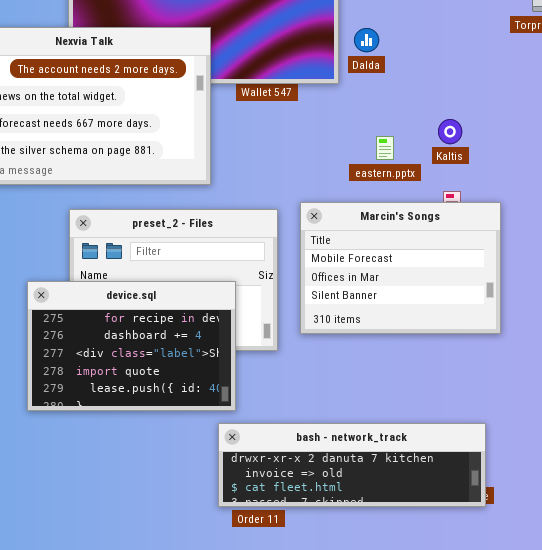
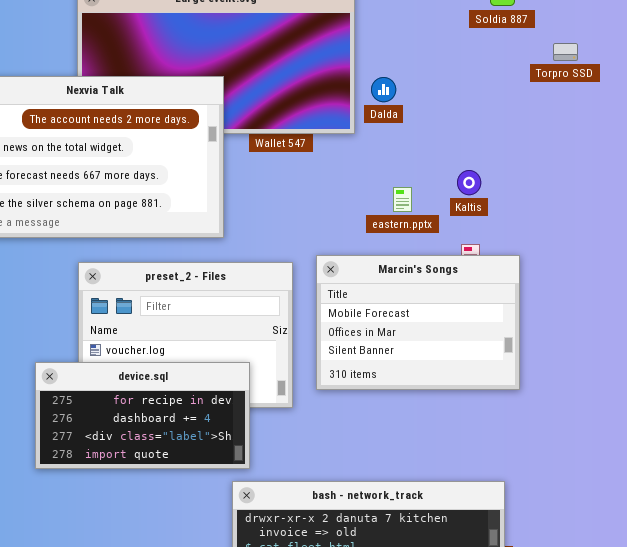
device.sql: [27,281,236,411] -> [35,362,250,469], resized

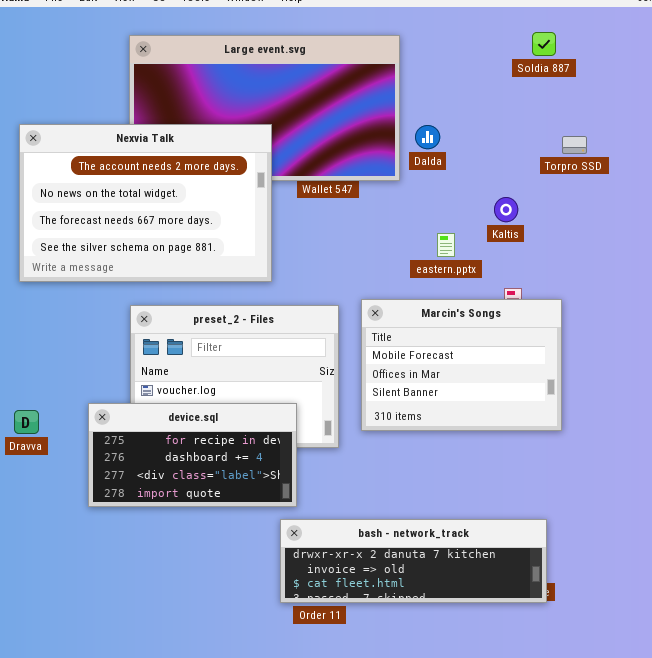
Torpro SSD: [553,43,578,61] -> [562,136,587,154], moved
Kaltis: [457,170,481,195] -> [494,197,518,222], moved

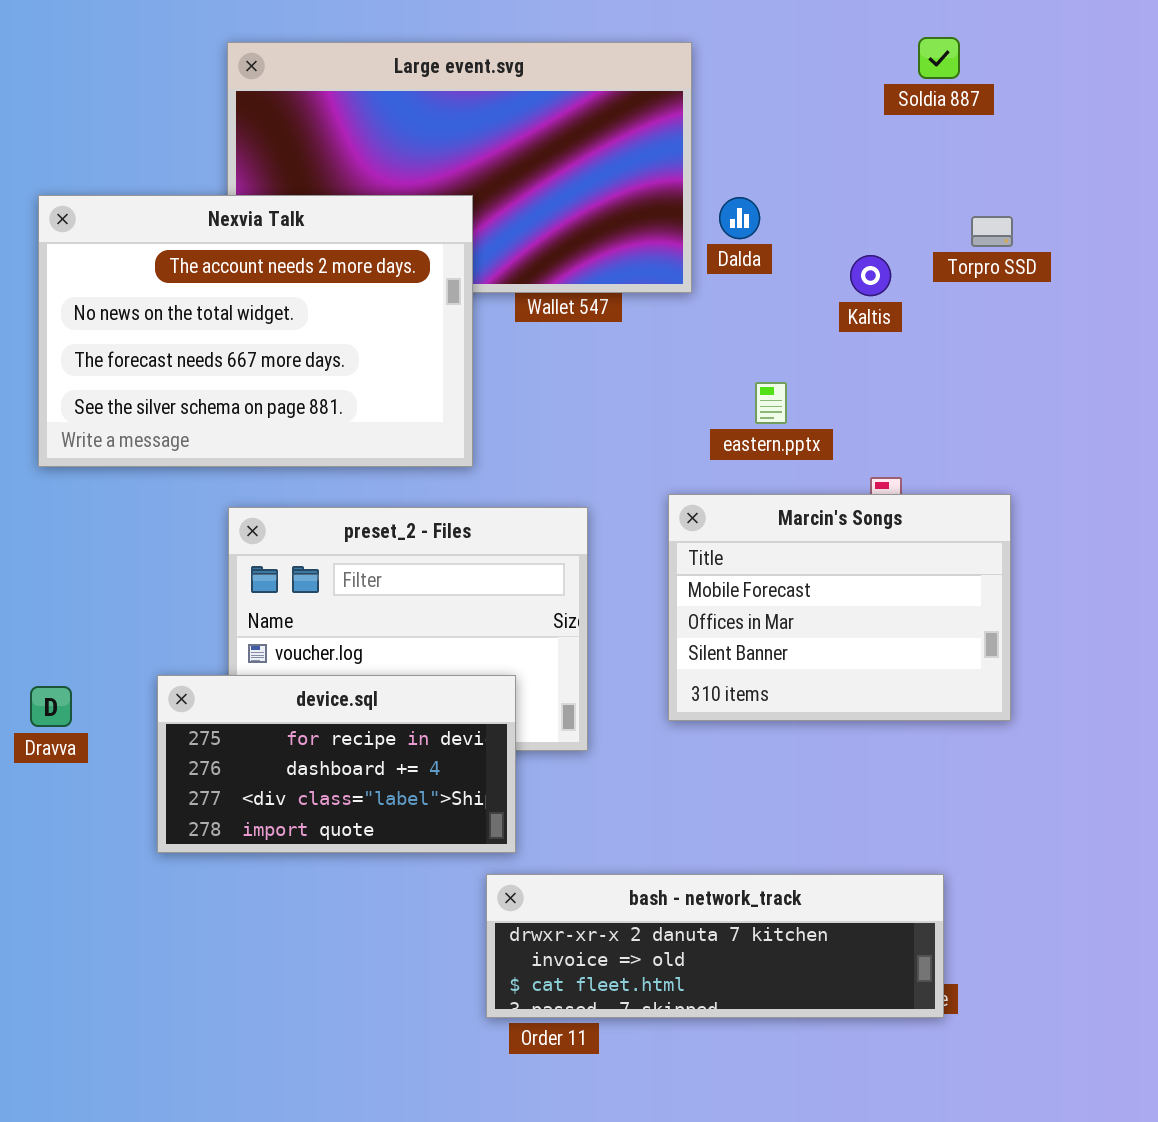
Kaltis: [494,197,518,222] -> [850,255,891,296], moved
Marcin's Songs: [361,299,562,431] -> [668,494,1011,721], moved

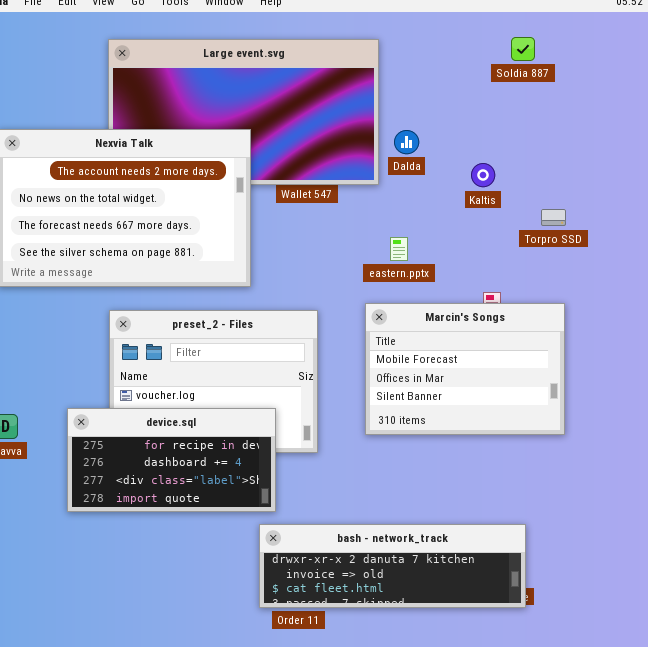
Torpro SSD: [971,216,1013,247] -> [541,209,566,226], moved
eastern.pptx: [755,382,787,424] -> [390,237,408,261], moved

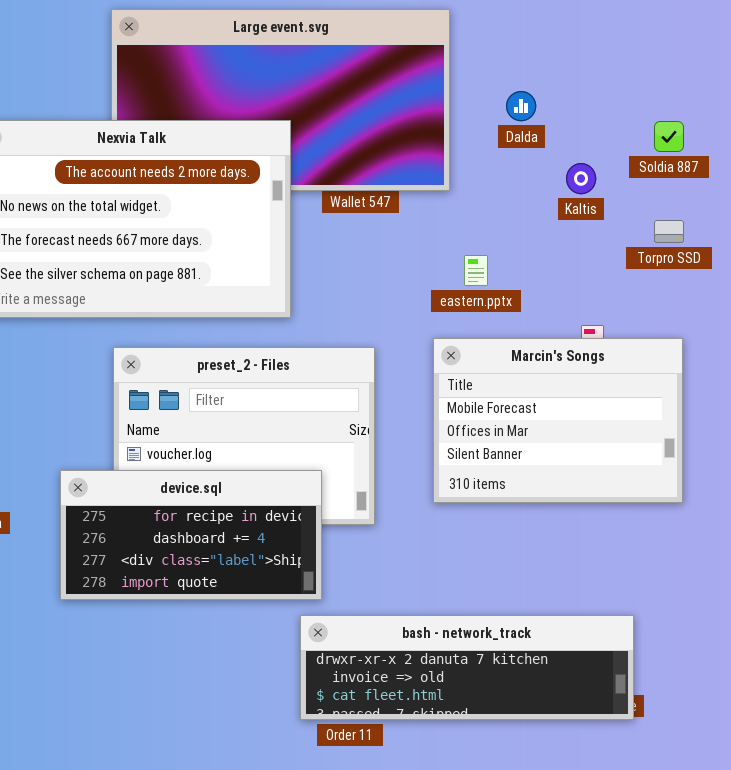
Soldia 887: [511,37,535,61] -> [654,121,684,152], moved
Dalda: [394,130,419,154] -> [506,91,536,121], moved

